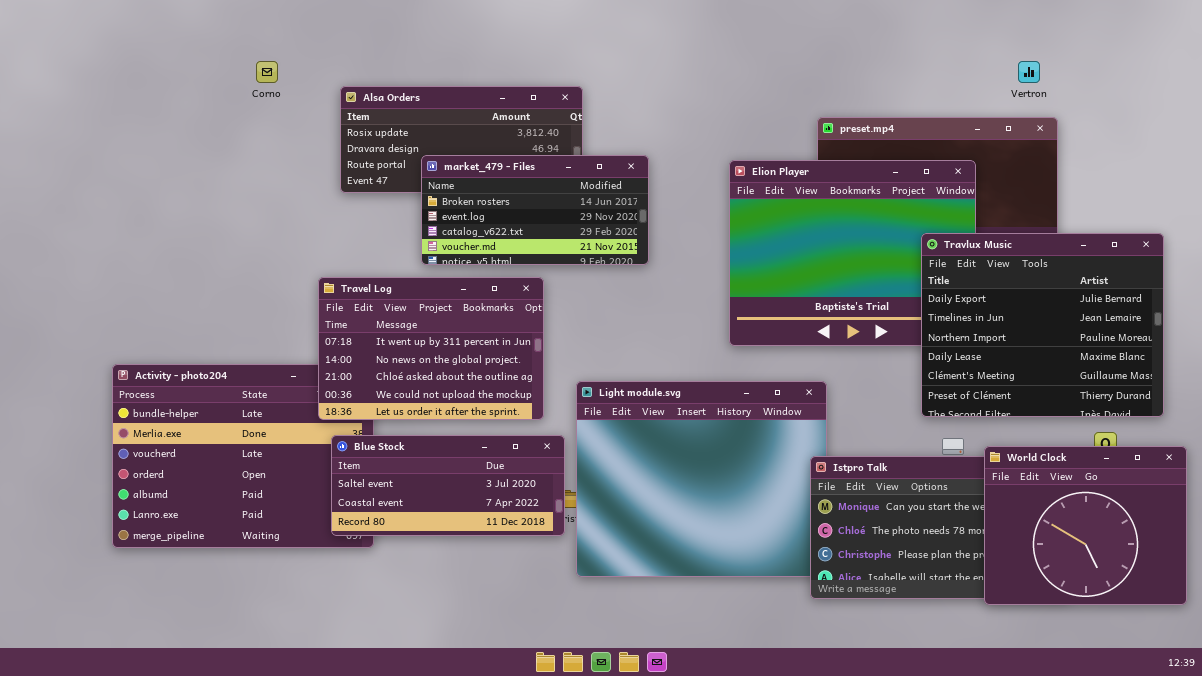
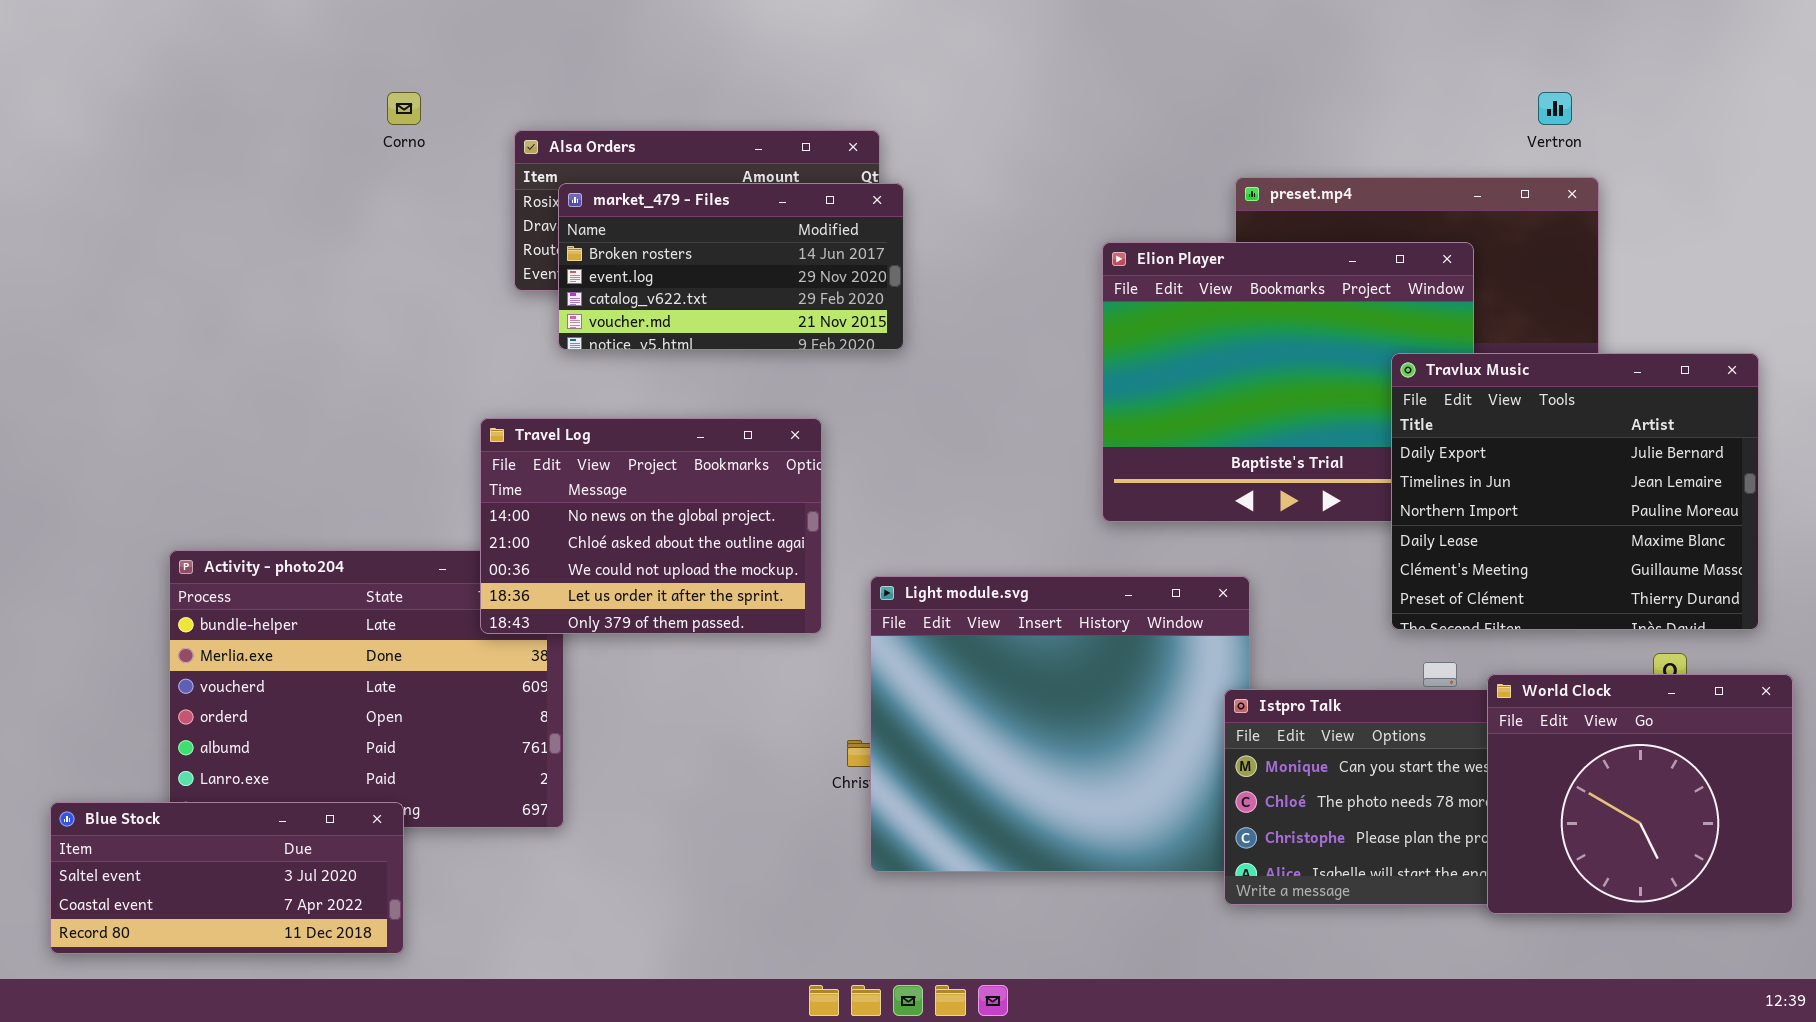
market_479 - Files: [421,155,649,265] -> [558,183,904,350], moved
Travel Log: [318,277,544,420] -> [480,418,822,634], scrolled down 1 row
Blue Stock: [331,435,565,536] -> [50,802,404,954], moved

